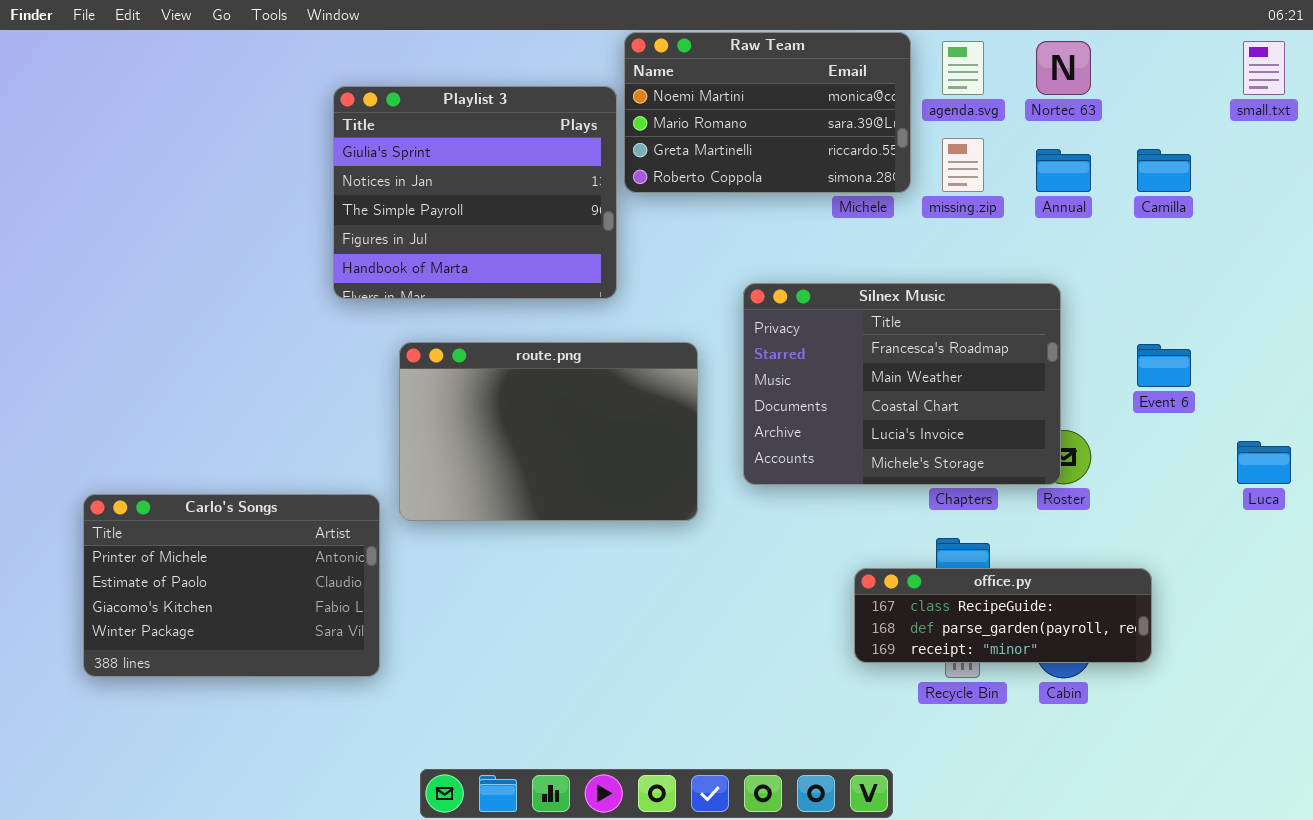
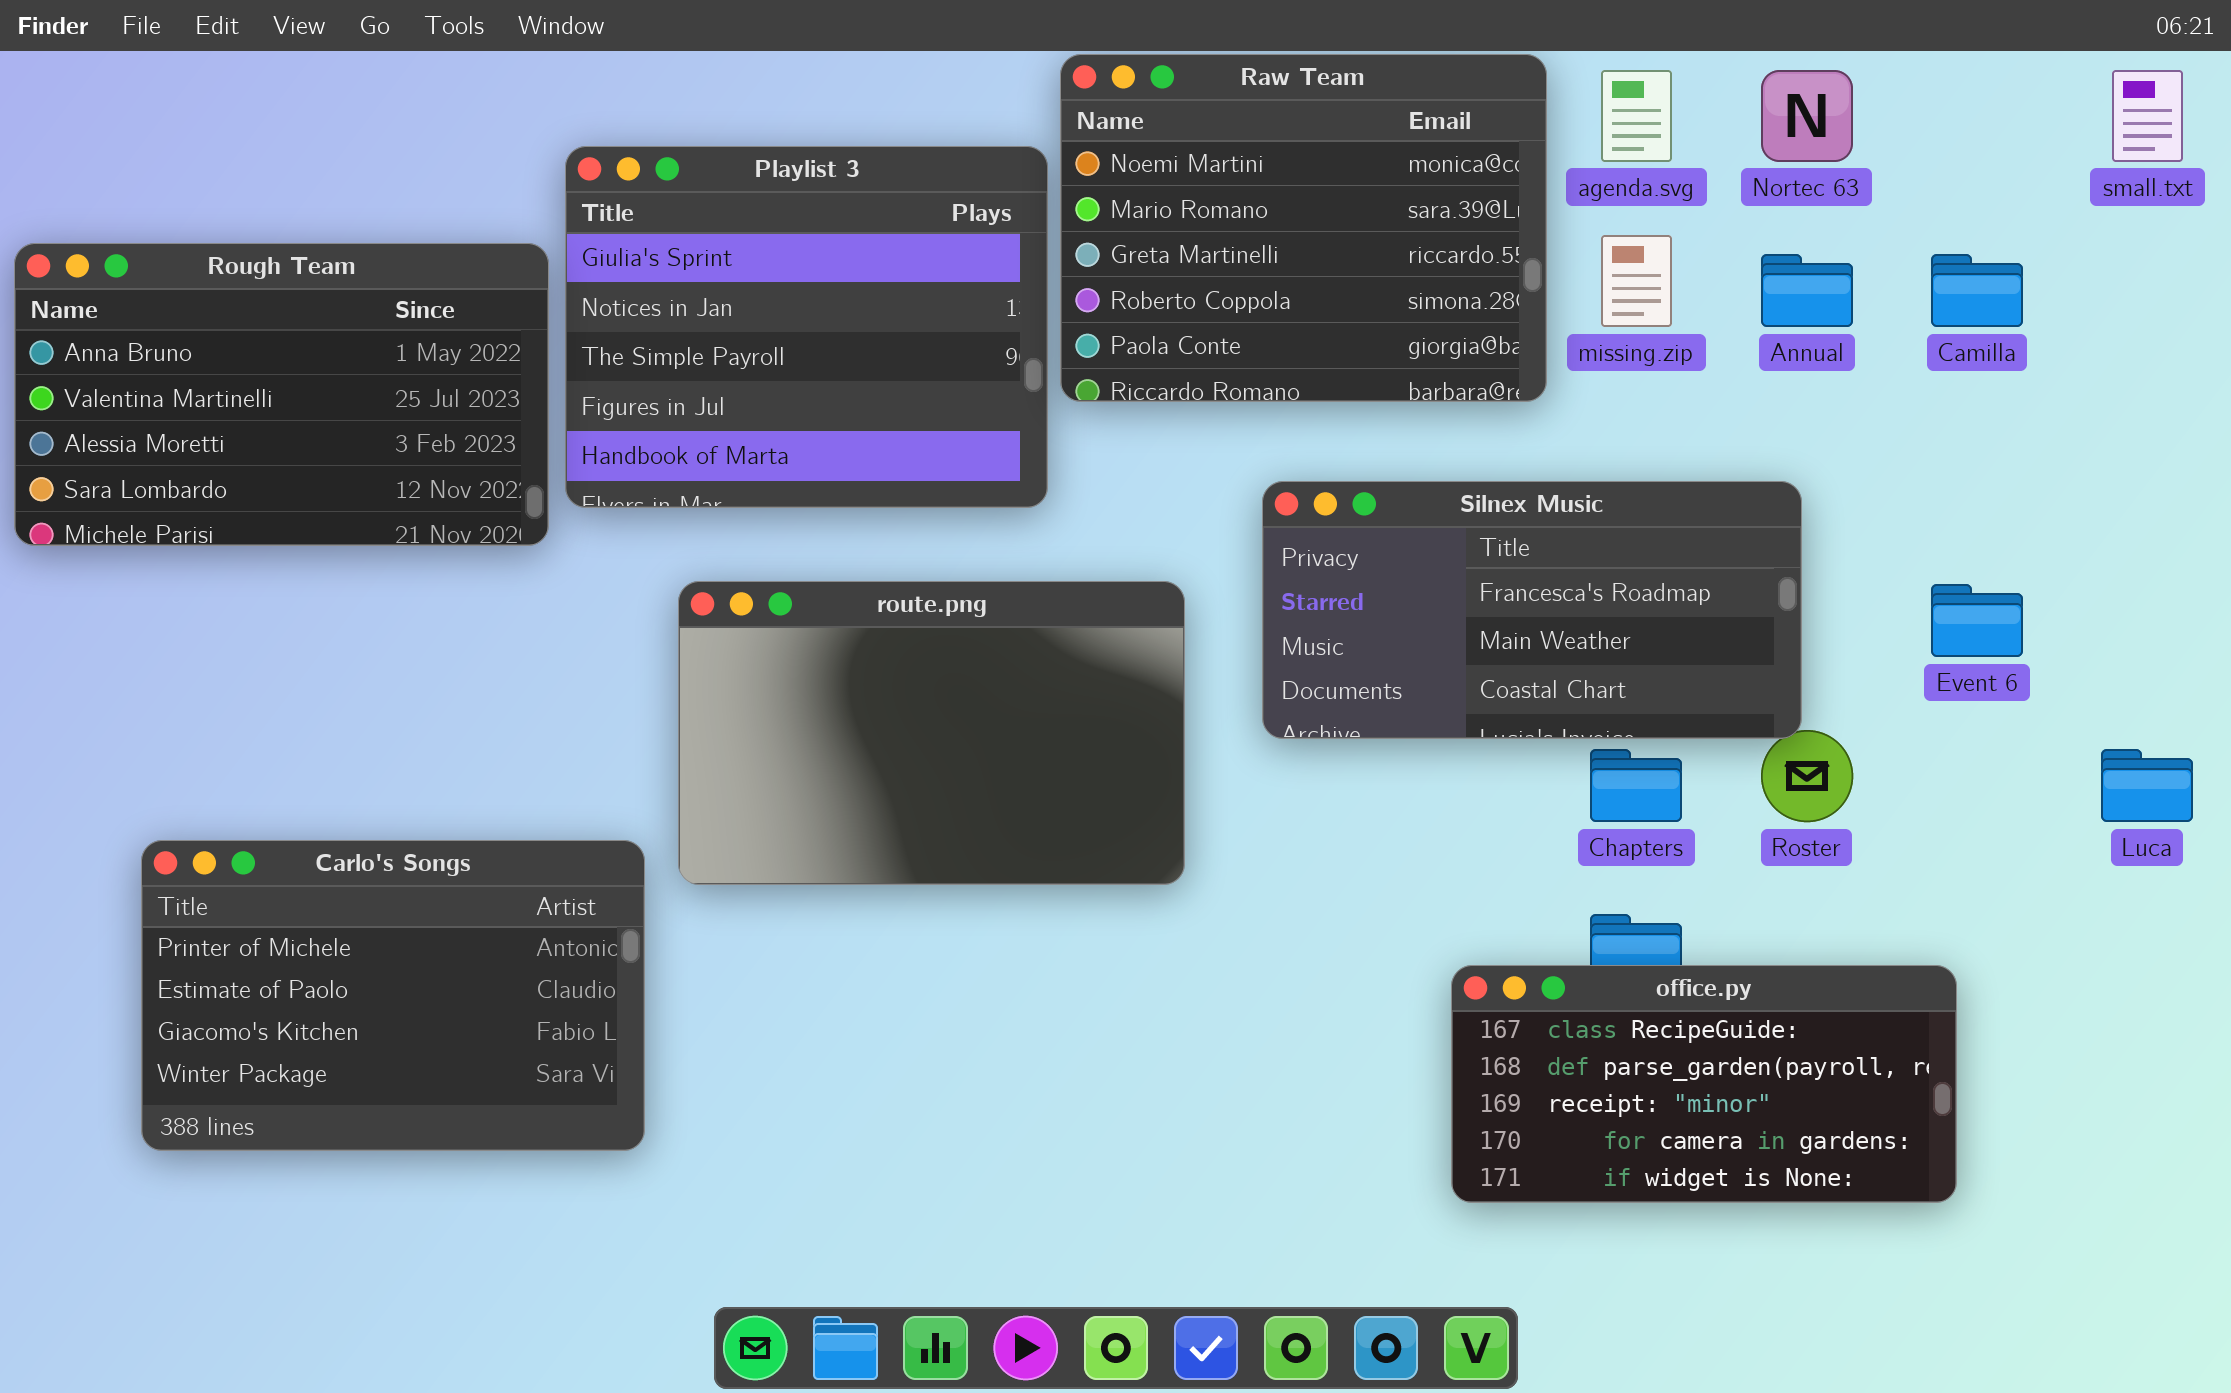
Raw Team: [624,32,911,193] -> [1060,54,1547,402], resized
Rough Team: none -> [14,243,549,546], opened
Silnex Music: [743,283,1061,485] -> [1262,481,1802,739], resized
office.py: [854,568,1152,663] -> [1451,965,1957,1203], resized

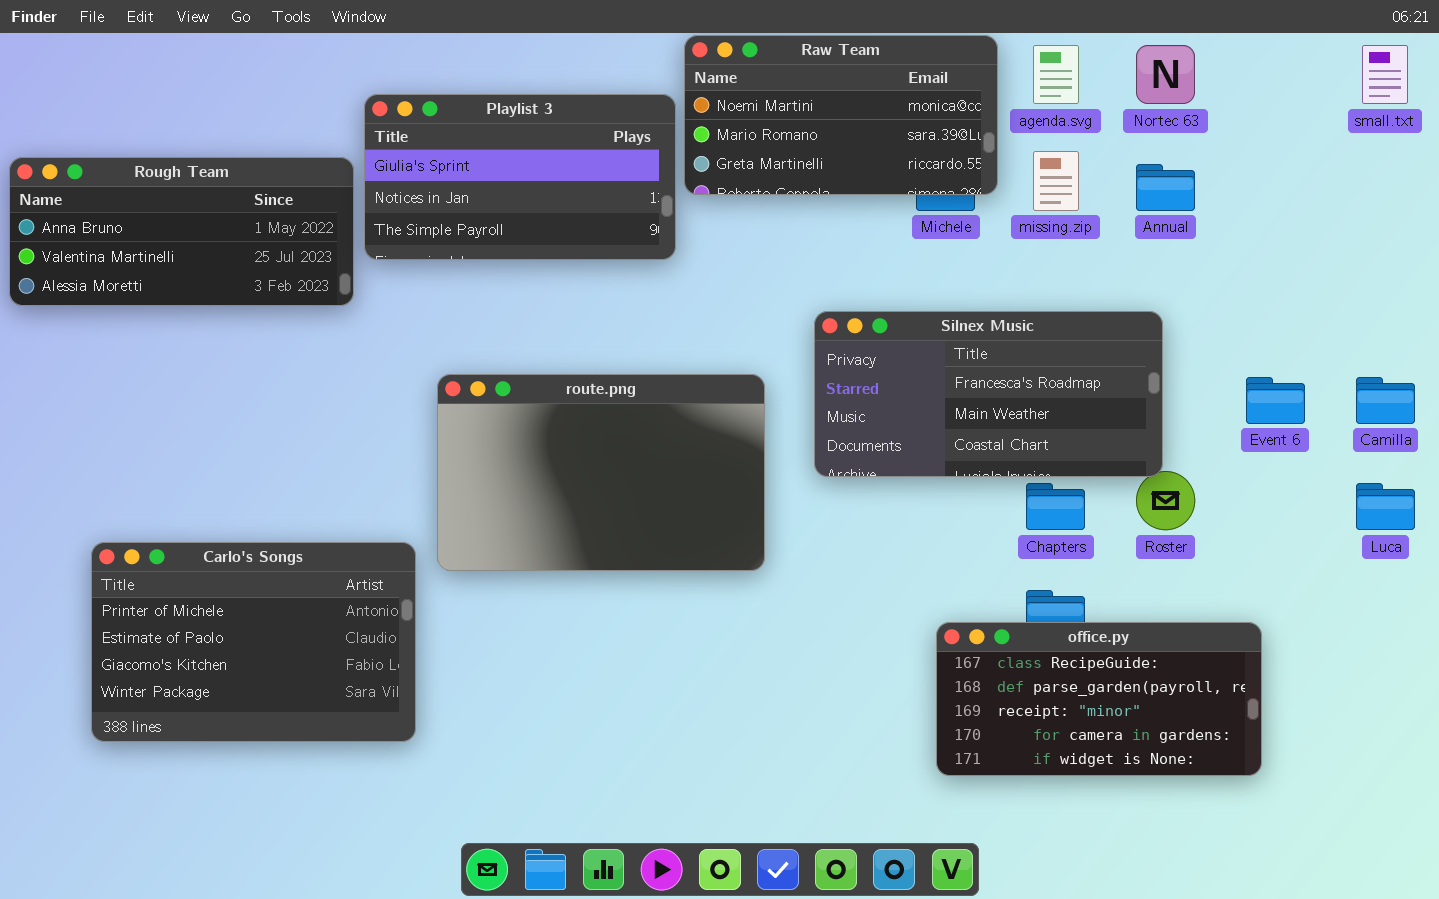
Raw Team: [1060,54,1547,402] -> [684,35,998,195], resized
Playlist 3: [565,146,1048,508] -> [364,94,676,260], resized
Rough Team: [14,243,549,546] -> [9,157,354,306], resized
Camilla: [1931,254,2023,327] -> [1356,377,1415,424], moved

